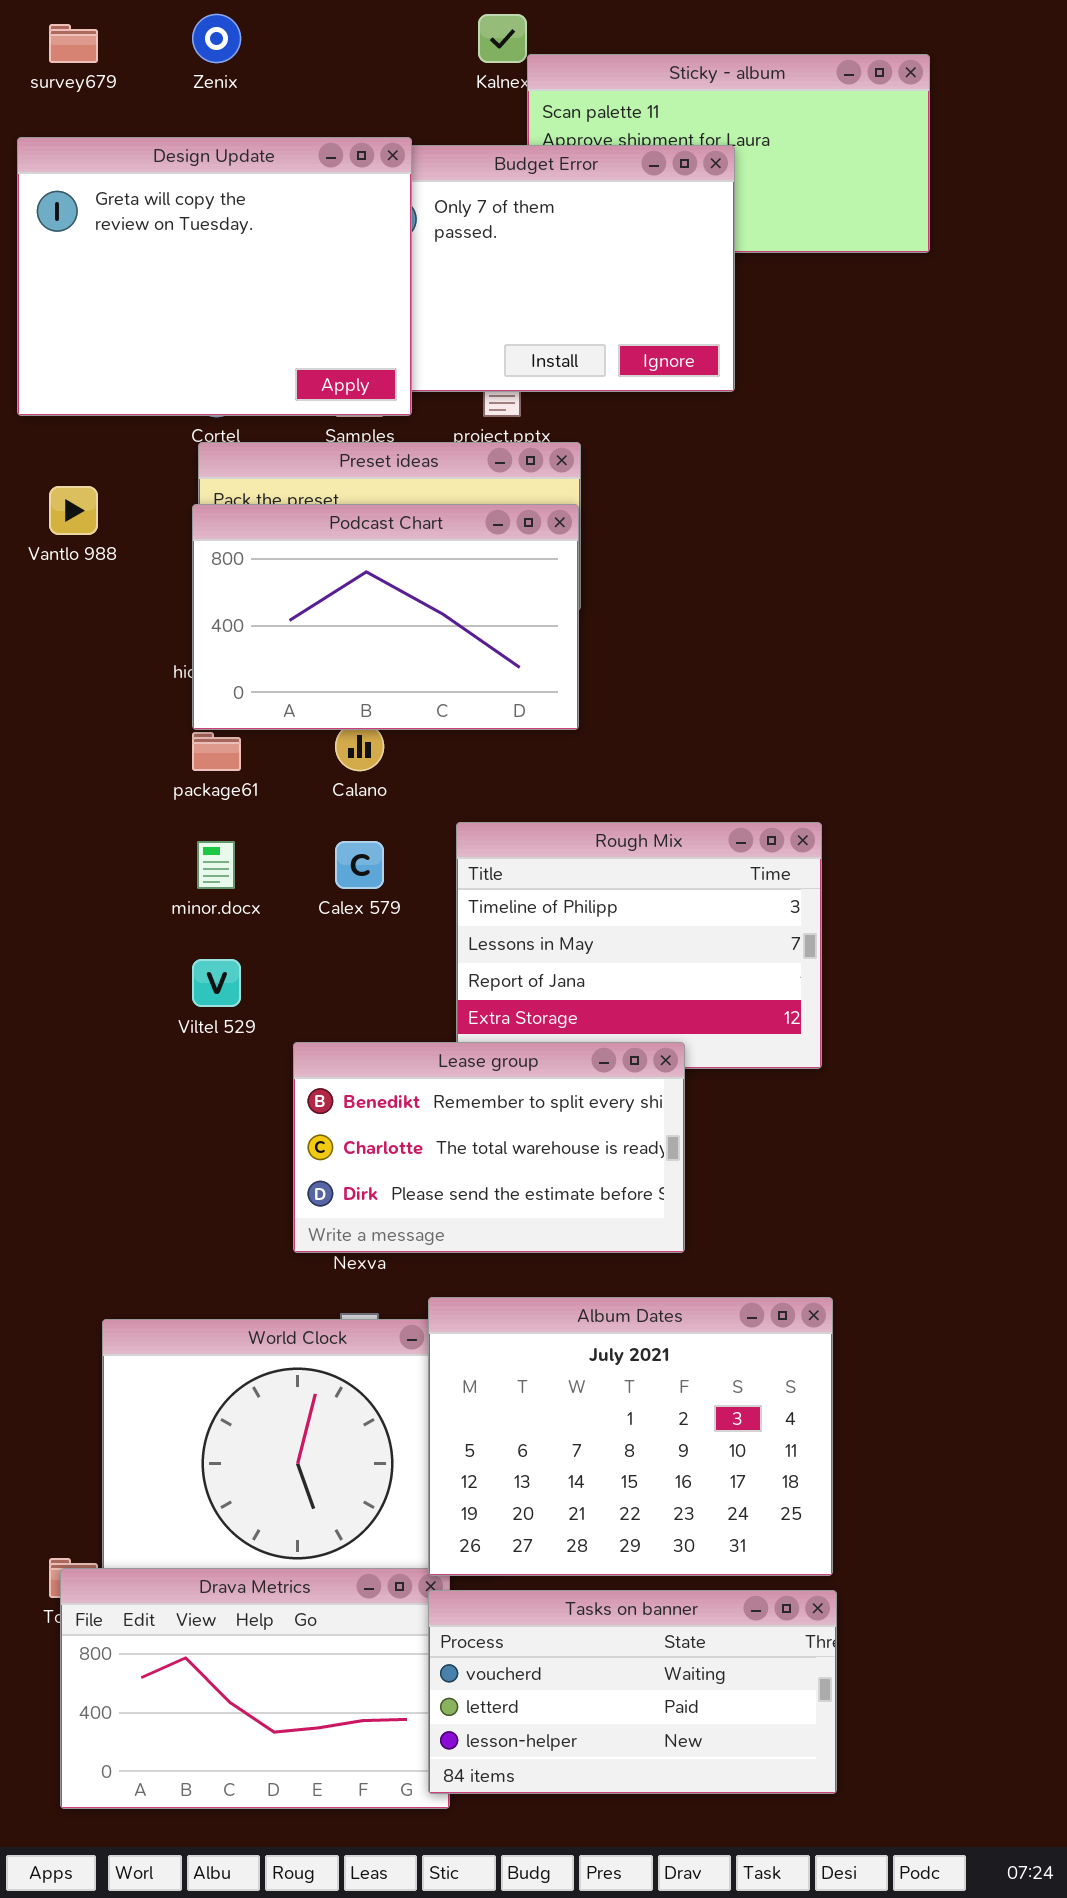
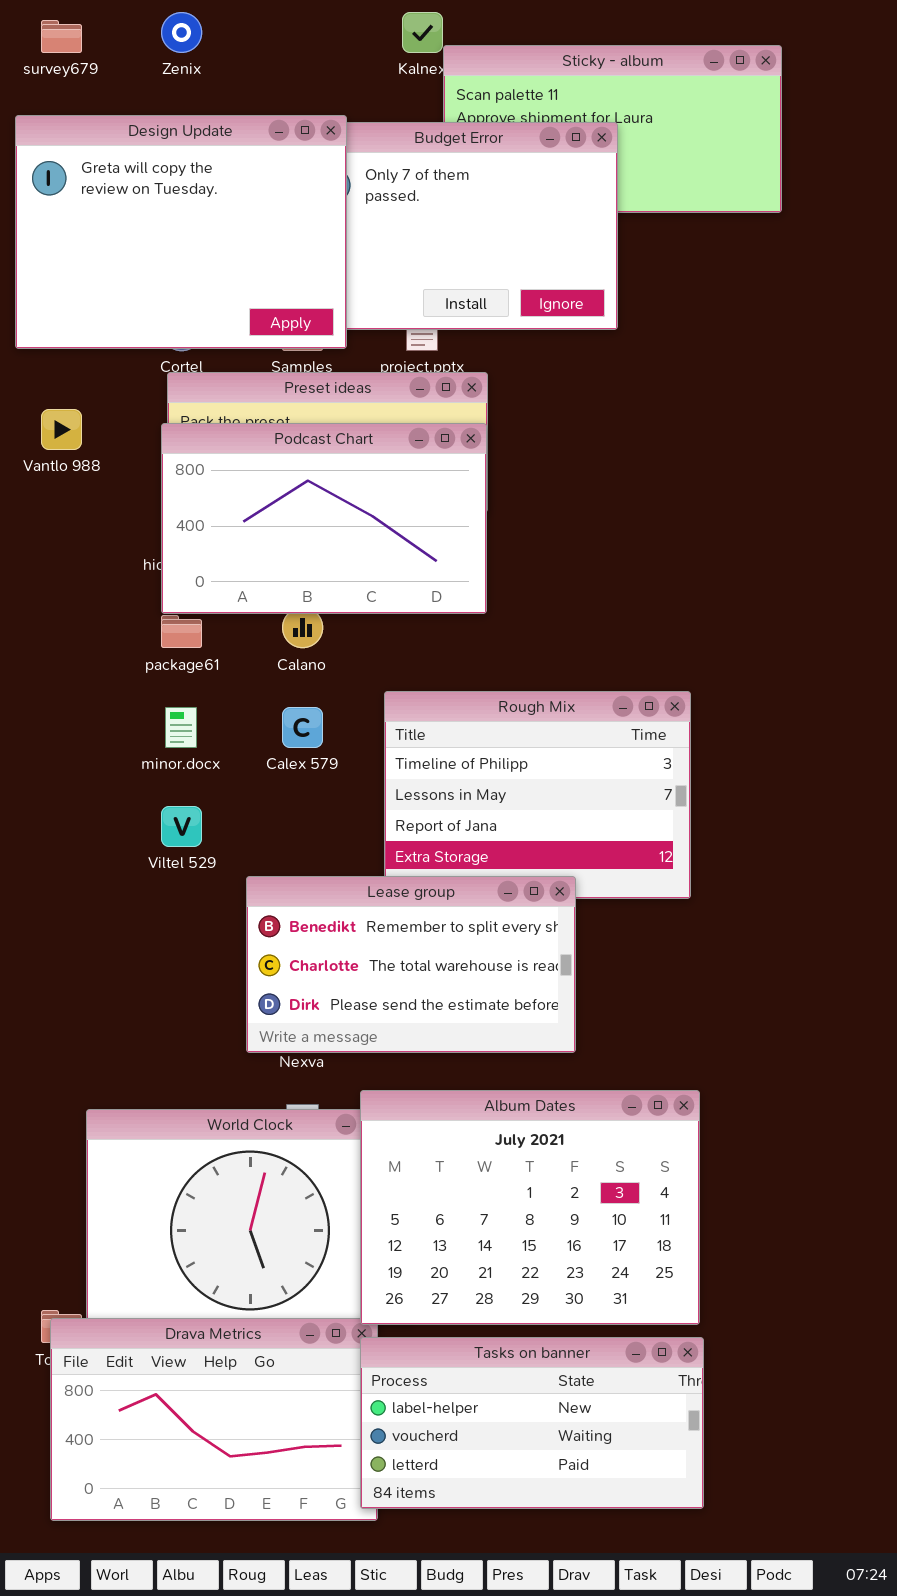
Tasks on banner: [428,1590,837,1794] -> [360,1337,704,1509], scrolled up 1 row

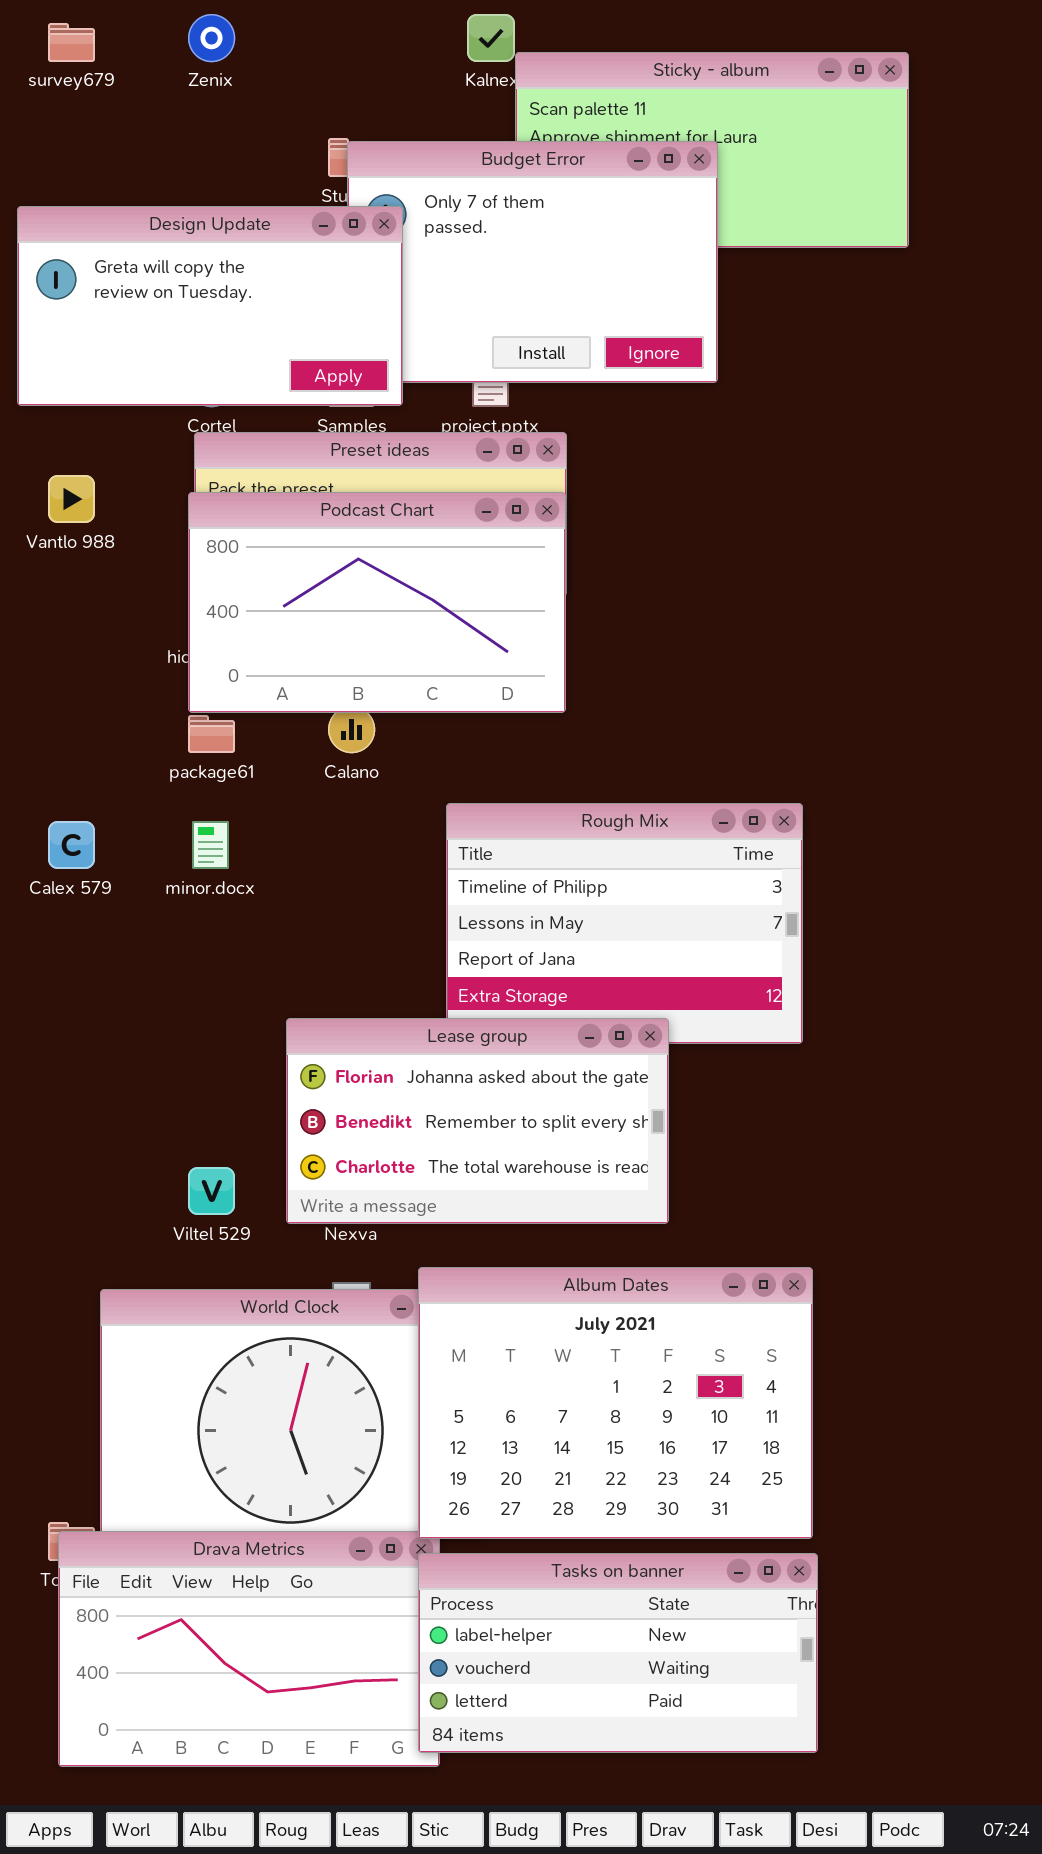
Design Update: [15,115,347,349] -> [17,206,403,406], resized
Calex 579: [282,707,323,748] -> [48,821,95,869], moved
Viltel 529: [161,806,202,847] -> [188,1167,235,1215], moved
Lease group: [246,876,576,1053] -> [286,1018,669,1224], scrolled up 1 row

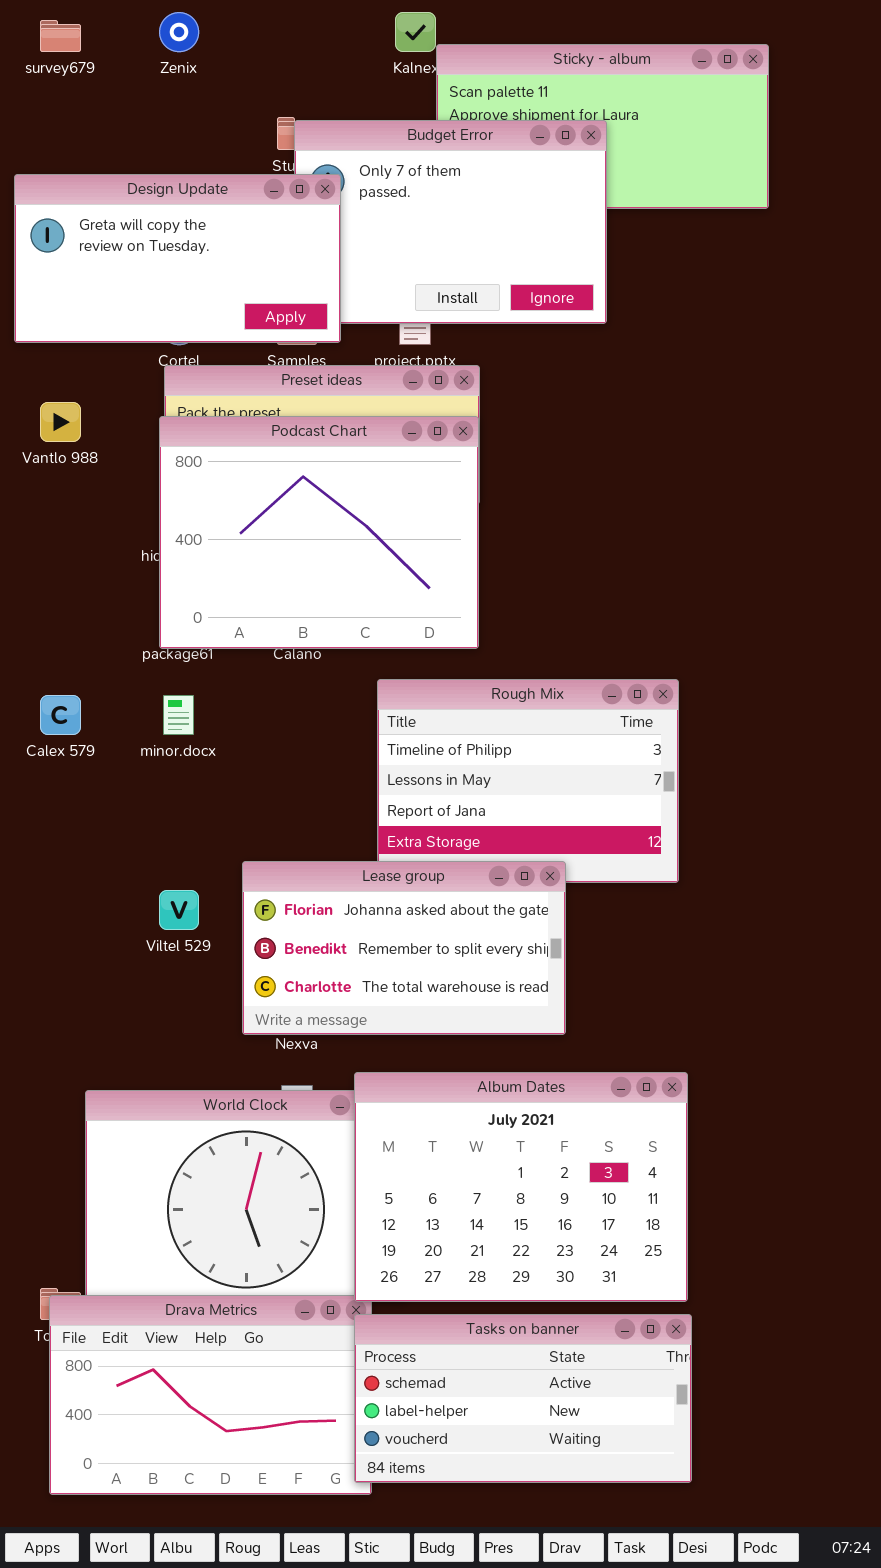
Podcast Chart: [188,492,566,713] -> [159,416,479,649], resized
Viltel 529: [188,1167,235,1215] -> [159,890,199,930], moved
Tasks on banner: [418,1553,818,1753] -> [354,1314,692,1483], scrolled up 1 row

